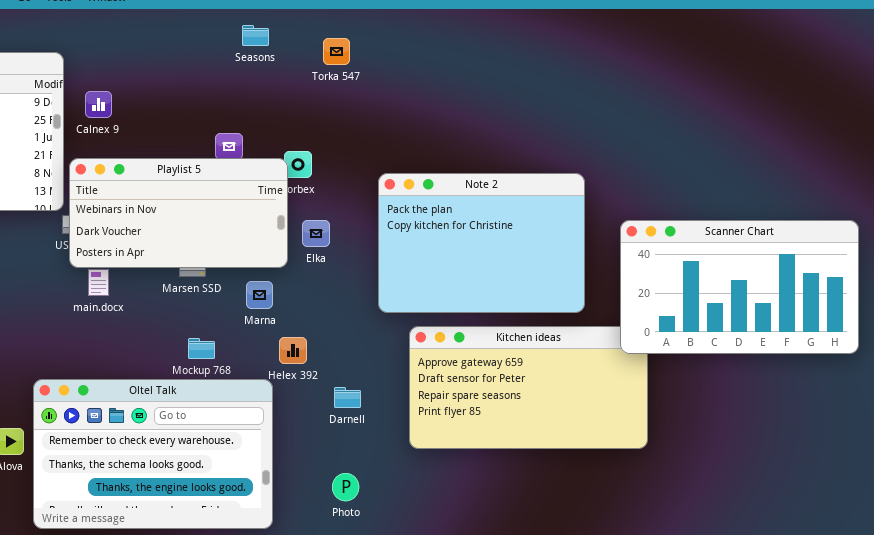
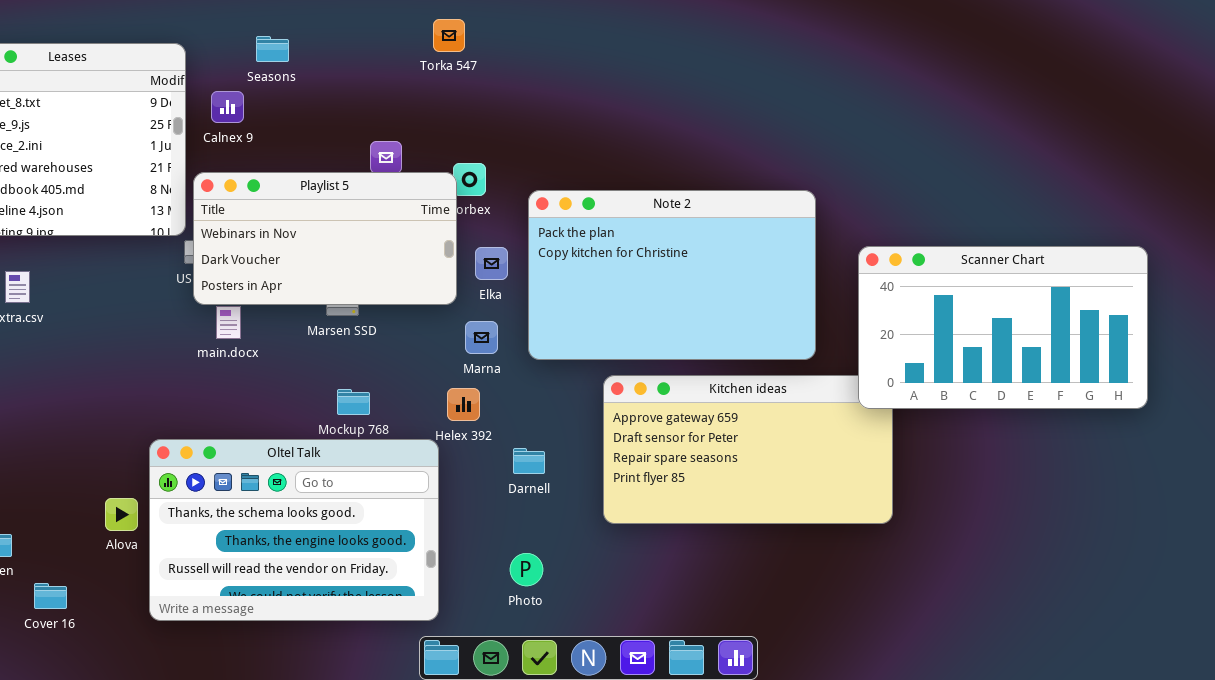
Seasons: [242,25,269,46] -> [256,36,289,62], moved
Torka 547: [323,38,350,65] -> [433,19,465,52], moved
Note 2: [378,173,585,313] -> [528,190,816,360], resized
Marna: [246,281,273,309] -> [465,321,498,354], moved
Oltel Talk: [33,379,273,529] -> [149,439,439,621], scrolled down 1 row

